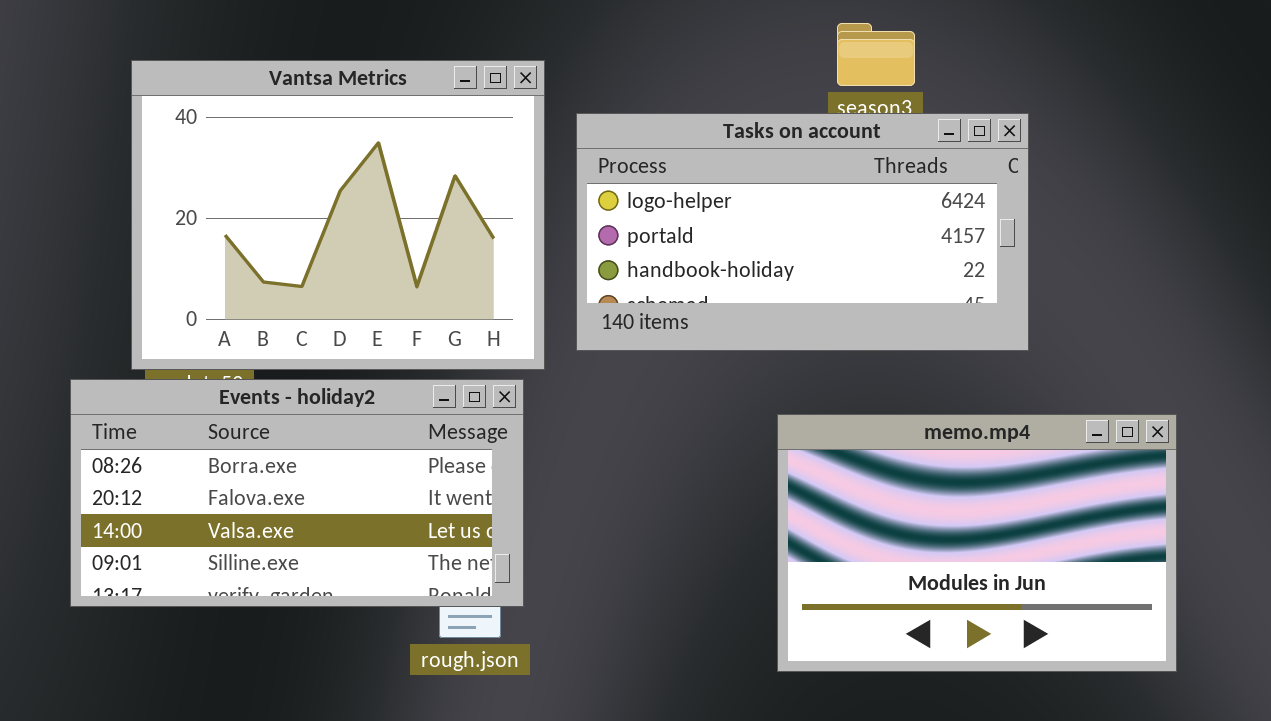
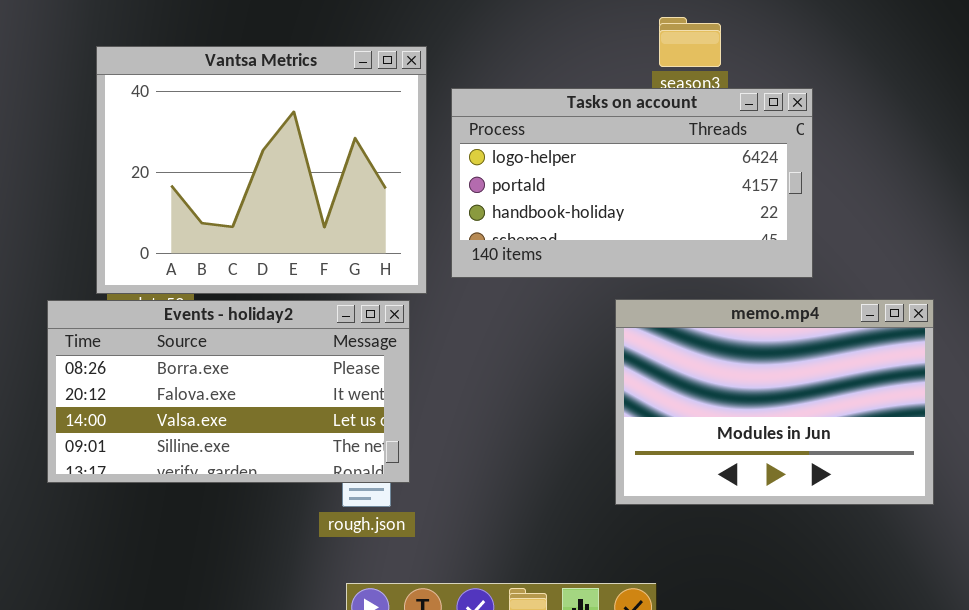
memo.mp4: [777,414,1177,672] -> [615,299,934,505], moved

